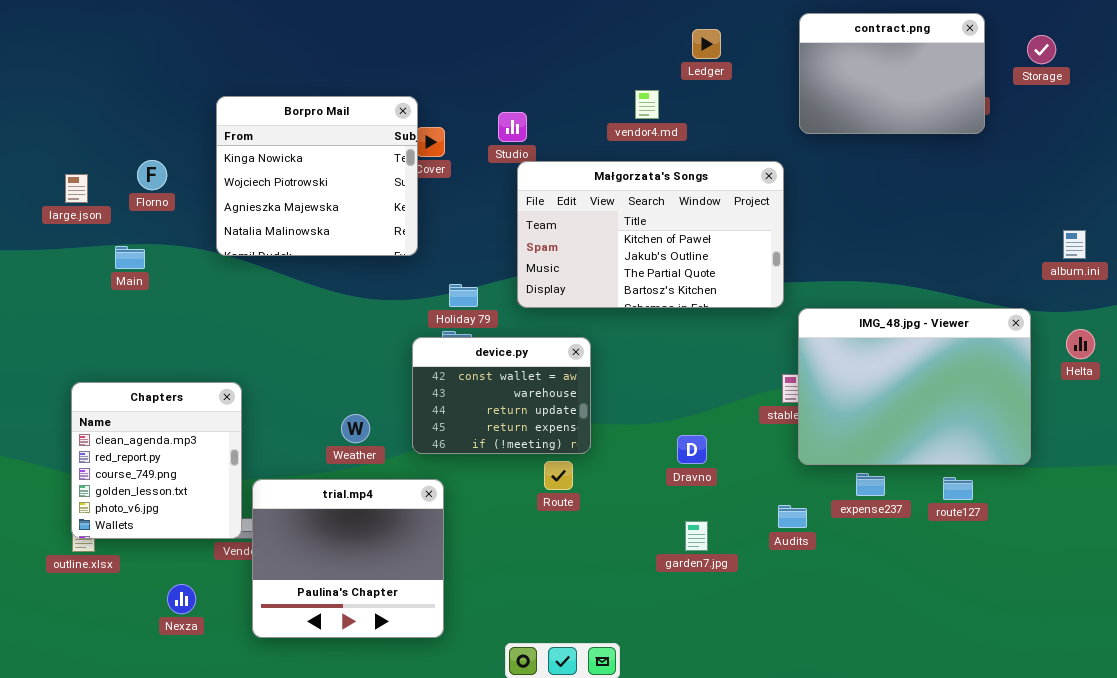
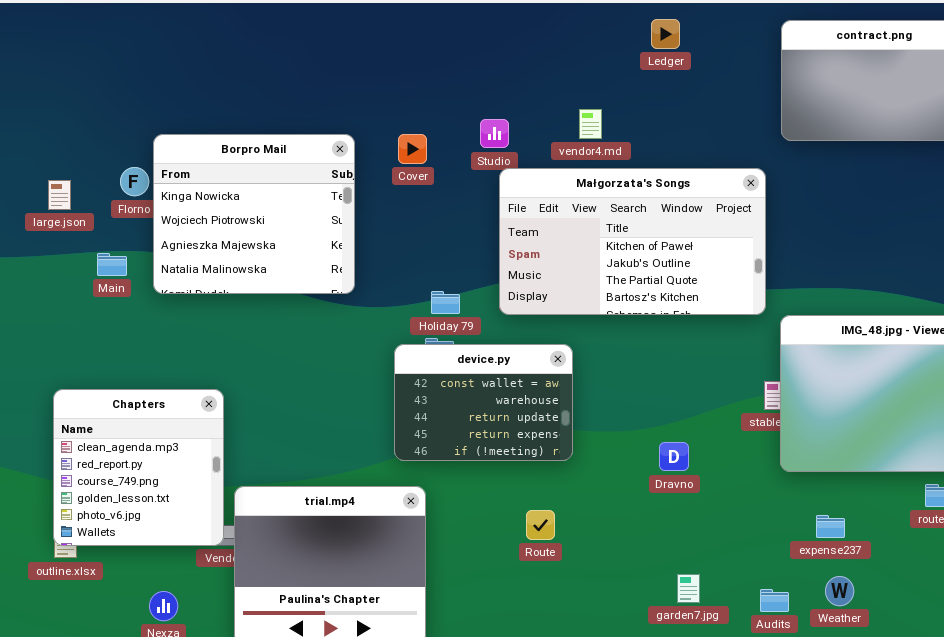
Ledger: [692,29,721,59] -> [651,19,680,49], moved
vendor4.md: [635,90,659,119] -> [579,109,602,139], moved
Borpro Mail: [216,96,418,256] -> [153,134,355,294], moved
Weather: [341,414,370,443] -> [825,576,854,606], moved
Route: [544,461,573,490] -> [526,510,555,540], moved
expense237: [856,473,885,496] -> [816,515,845,538], moved
Audits: [778,505,807,528] -> [760,589,789,612], moved
garden7.jpg: [685,521,708,551] -> [677,574,700,603], moved

